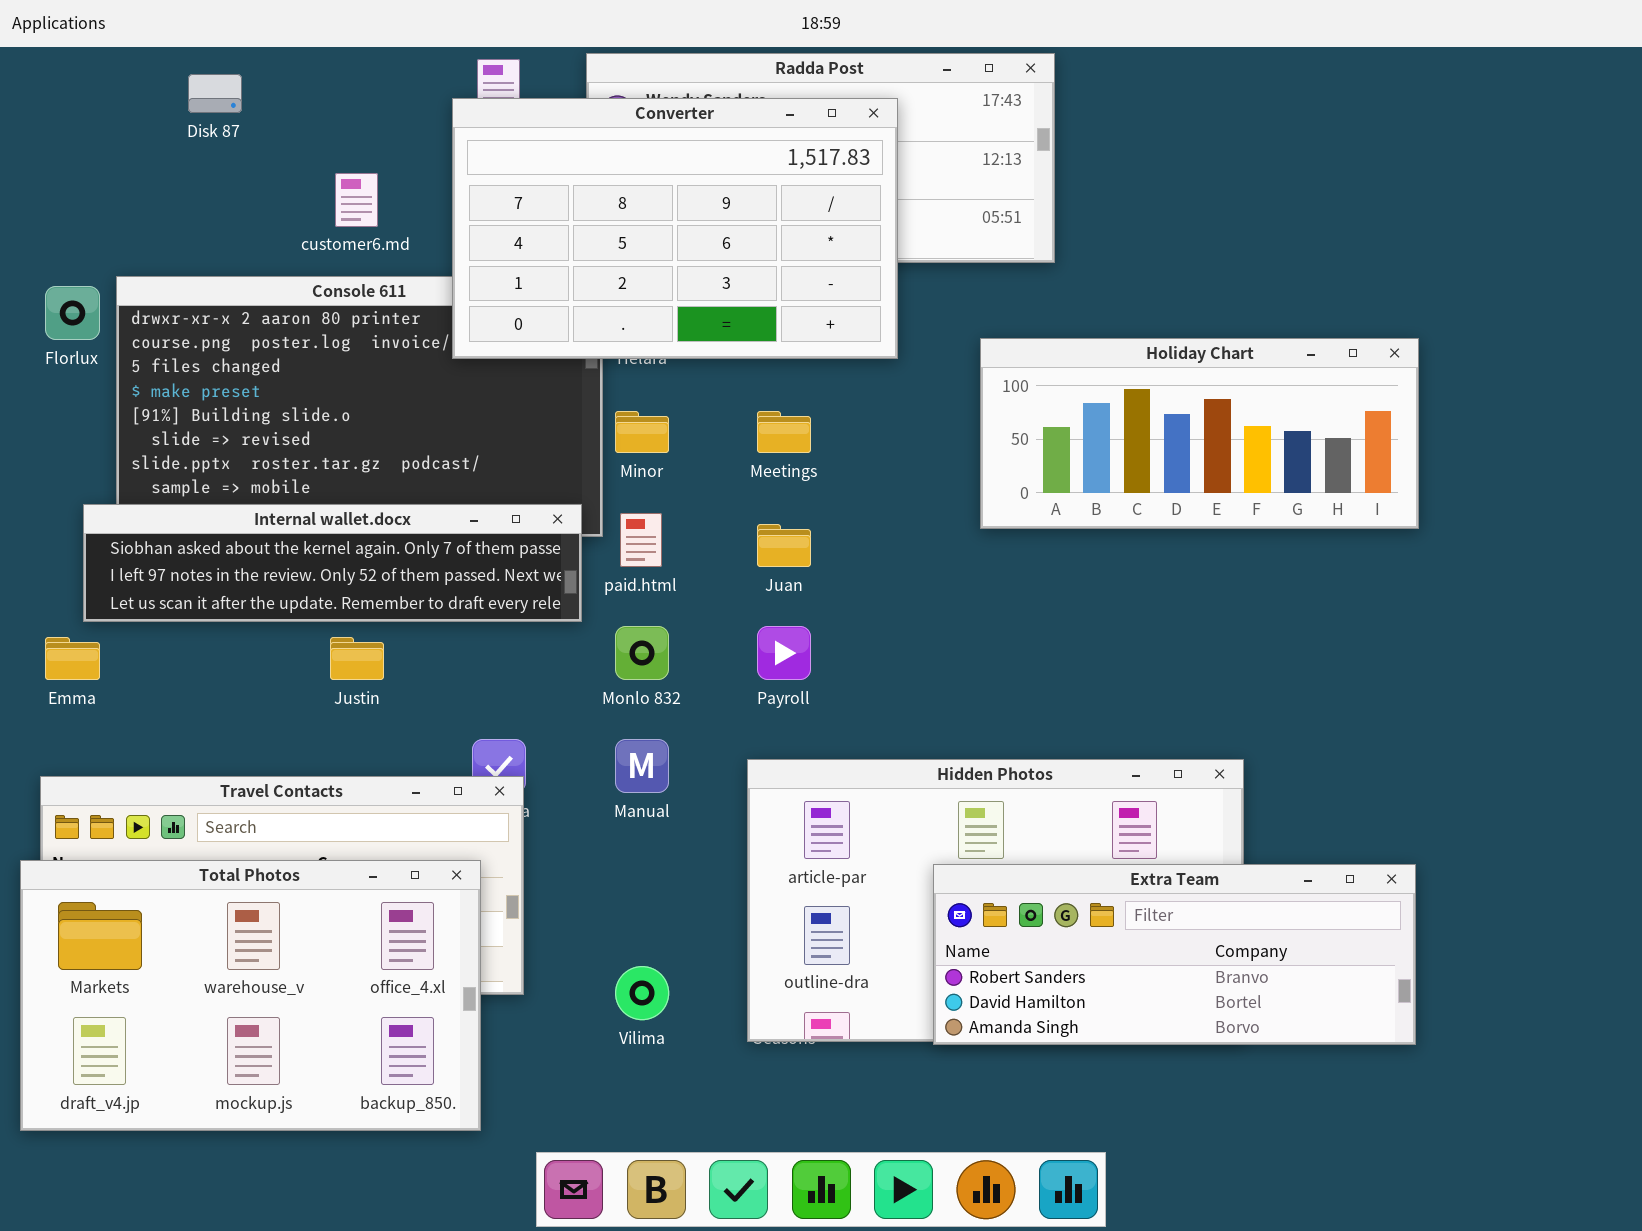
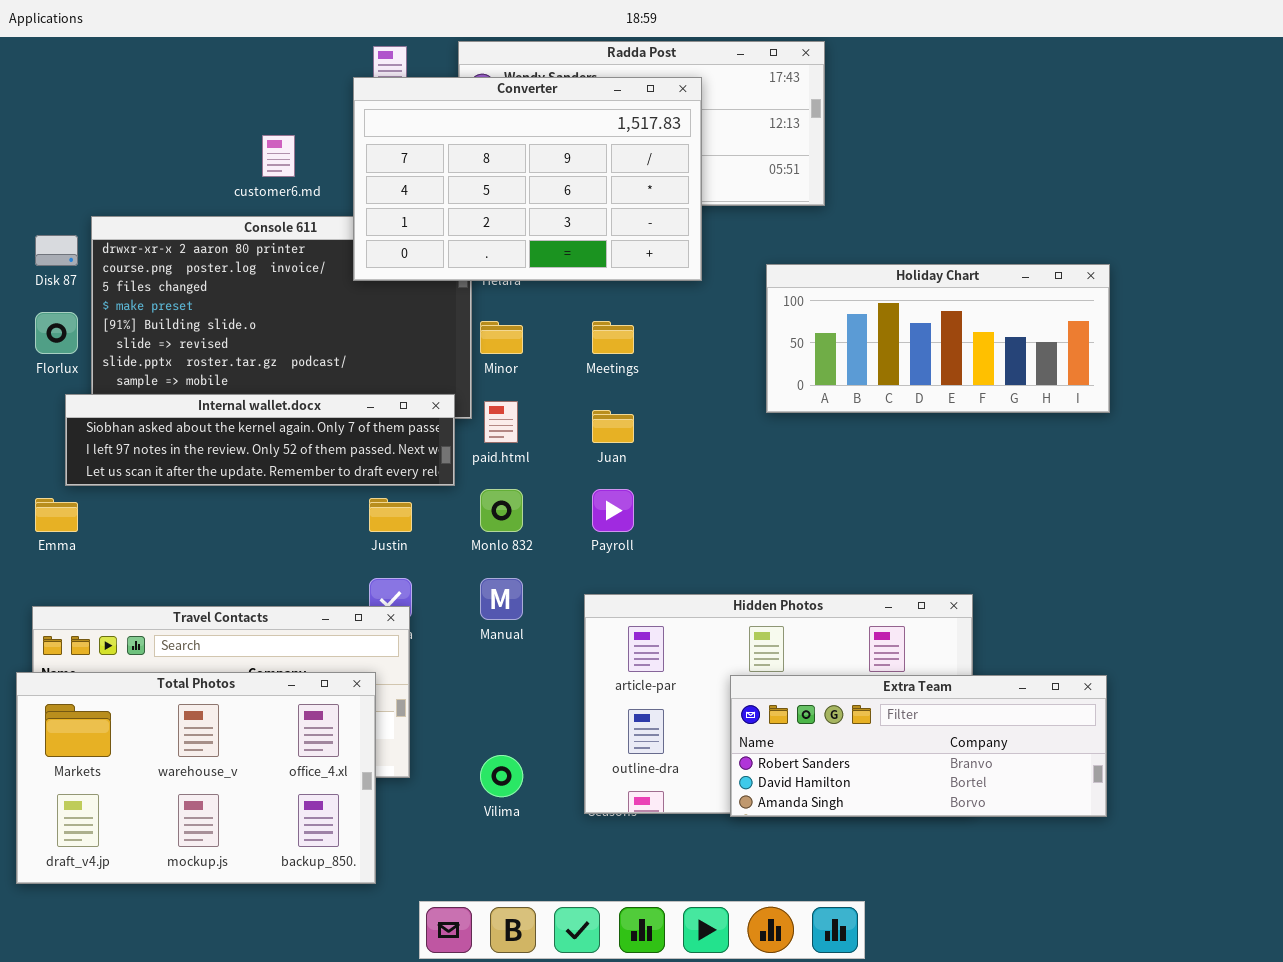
Disk 87: [188,74,242,113] -> [35,235,78,266], moved
Florlux: [45,286,100,340] -> [35,312,78,354], moved
Justin: [330,637,384,680] -> [369,498,412,532], moved

